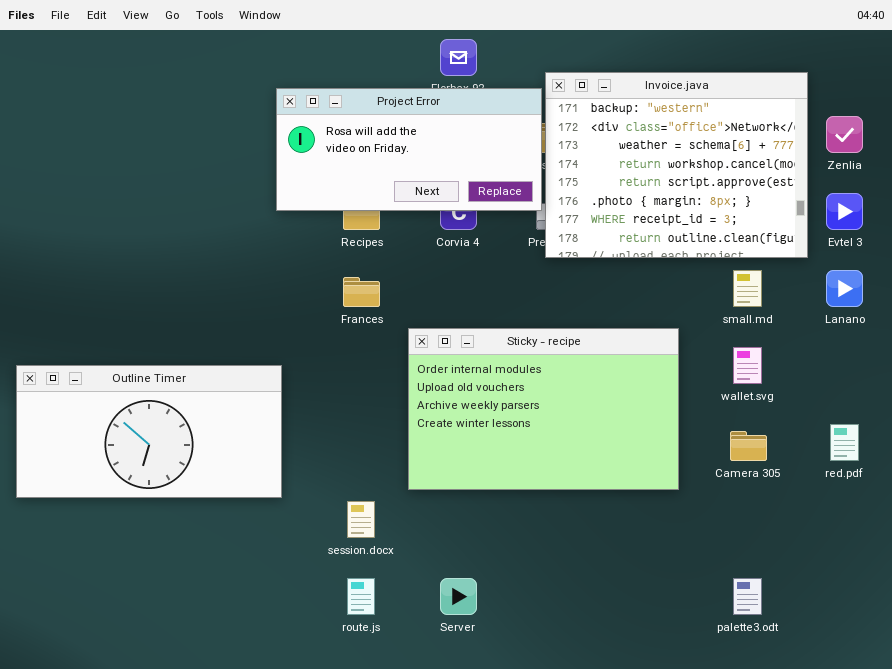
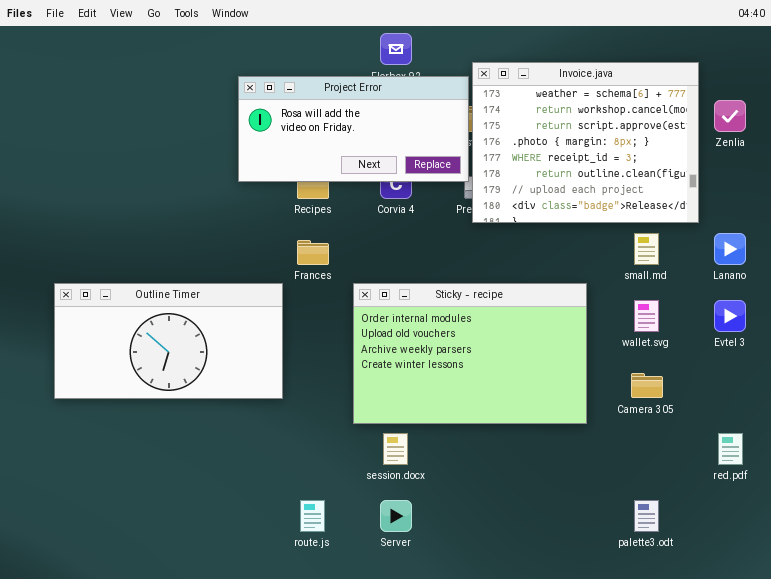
Invoice.java: [545,72,808,258] -> [472,62,699,223], scrolled down 2 rows
Evtel 3: [826,193,863,230] -> [714,300,746,332], moved
Outline Timer: [16,365,282,498] -> [54,283,283,399], moved
red.pdf: [830,424,859,461] -> [718,433,743,465], moved
session.docx: [347,501,375,538] -> [383,433,408,465], moved

